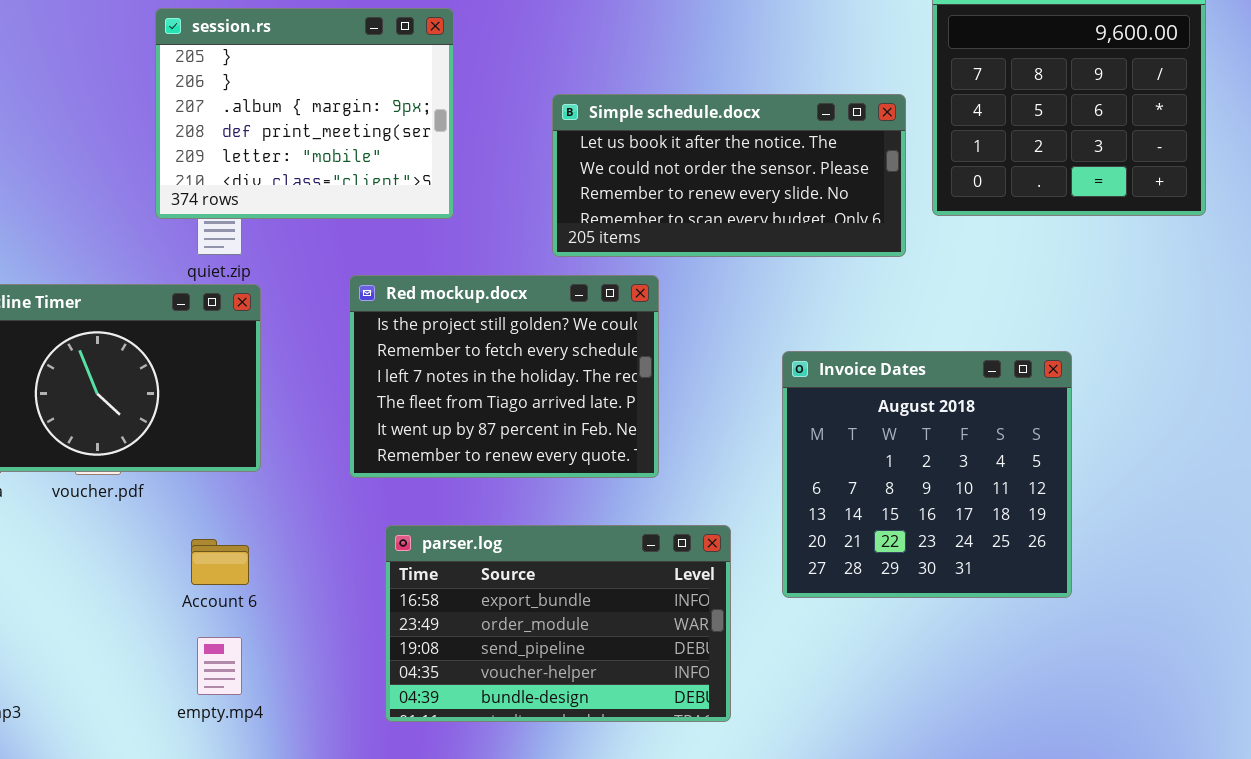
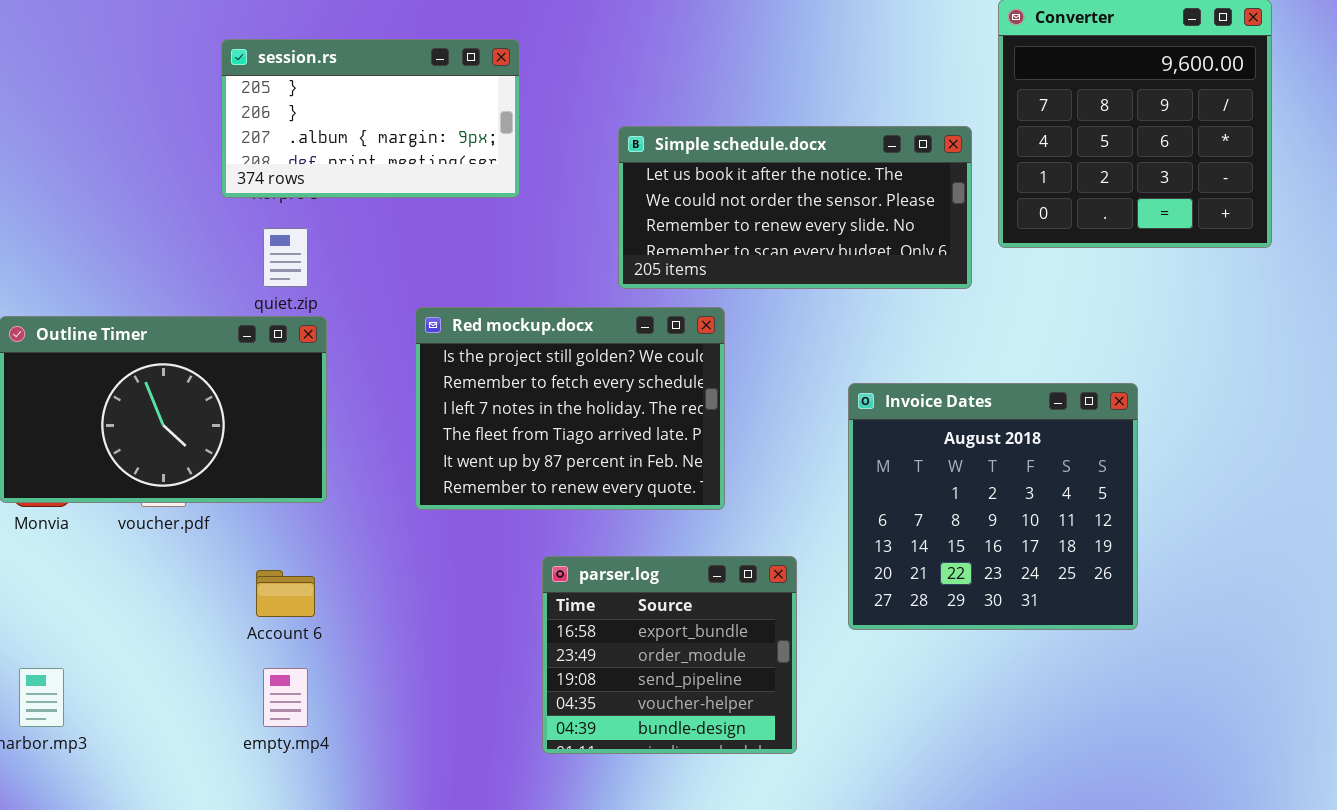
session.rs: [155,8,454,219] -> [221,39,520,198], resized
parser.log: [385,525,731,722] -> [542,556,797,754], resized

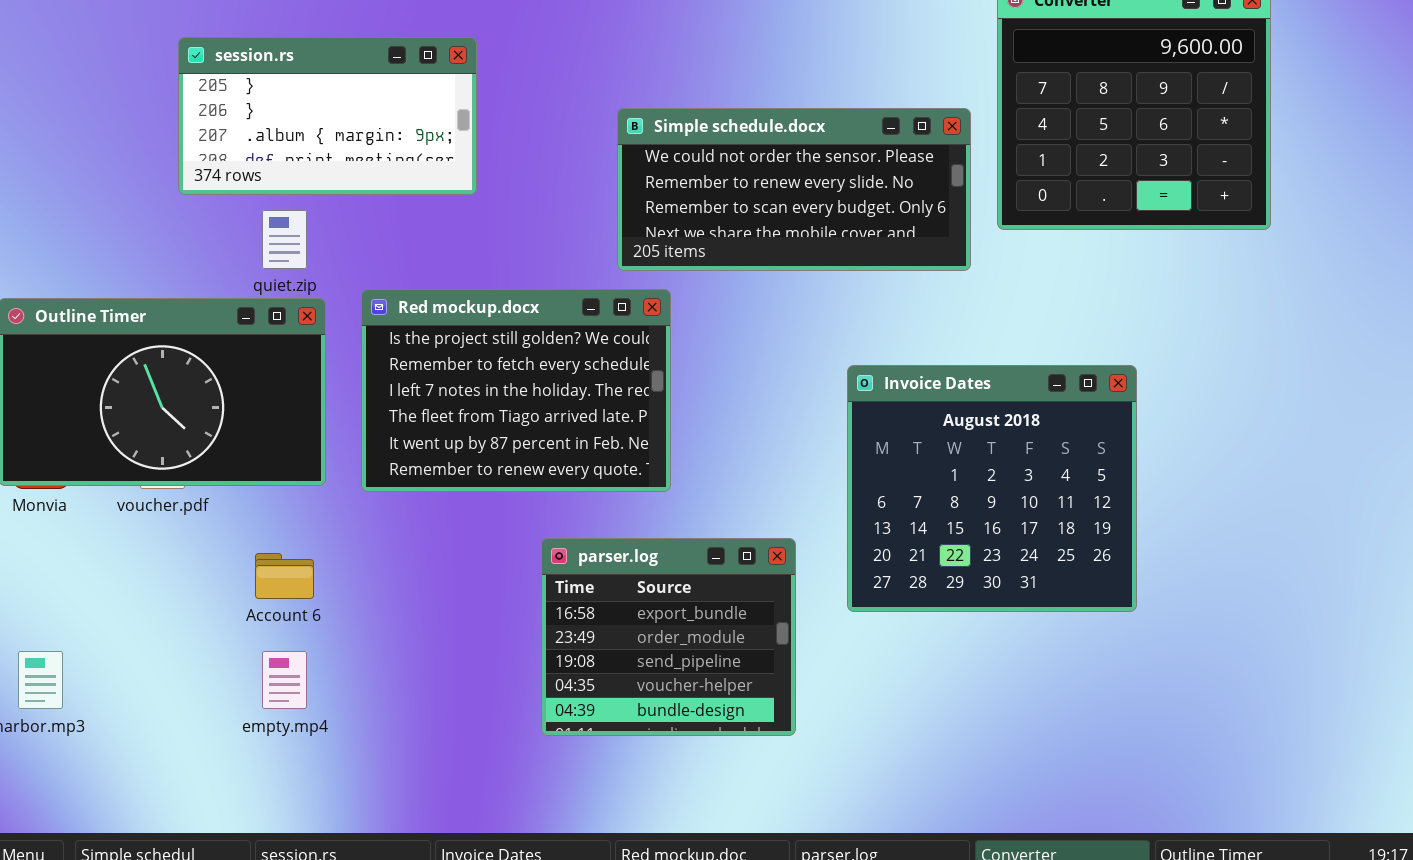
session.rs: [221,39,520,198] -> [178,37,477,195], moved
Simple schedule.docx: [618,126,972,289] -> [617,108,971,271], scrolled down 1 row
Red mockup.docx: [415,307,725,510] -> [361,289,671,492], moved

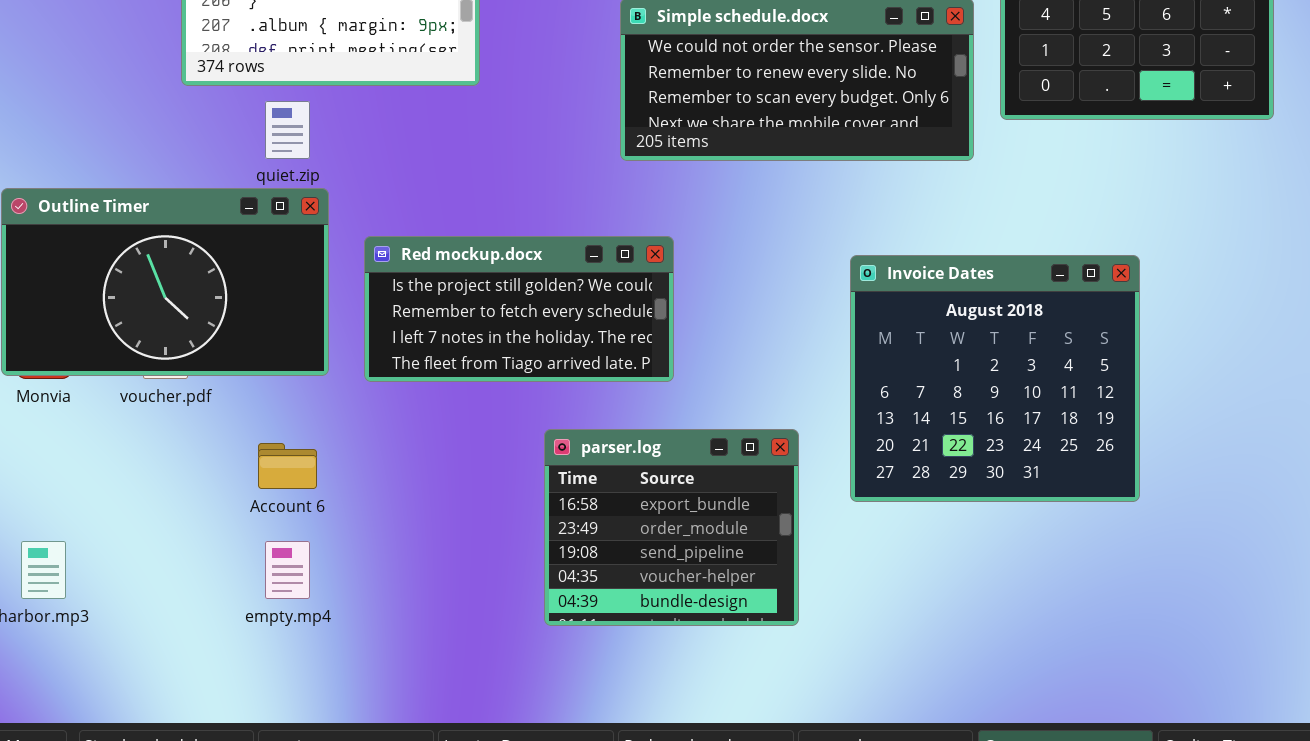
Red mockup.docx: [361,289,671,492] -> [364,236,674,382], resized

